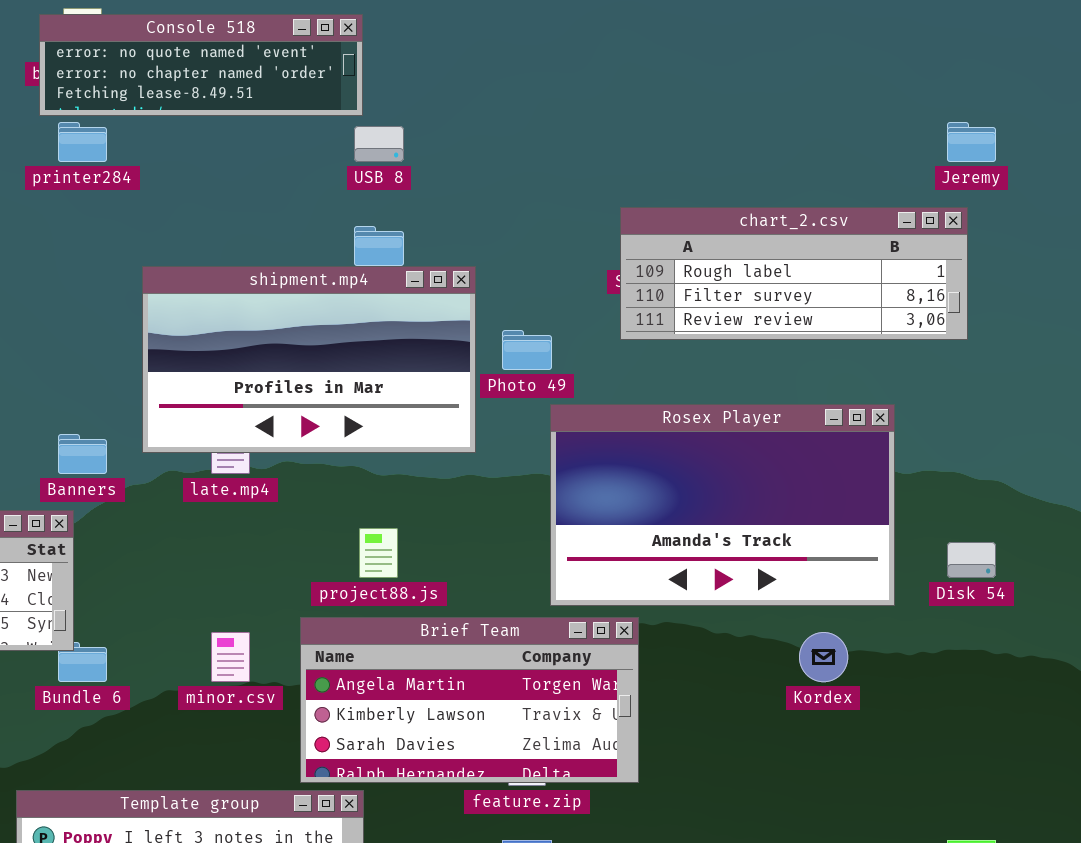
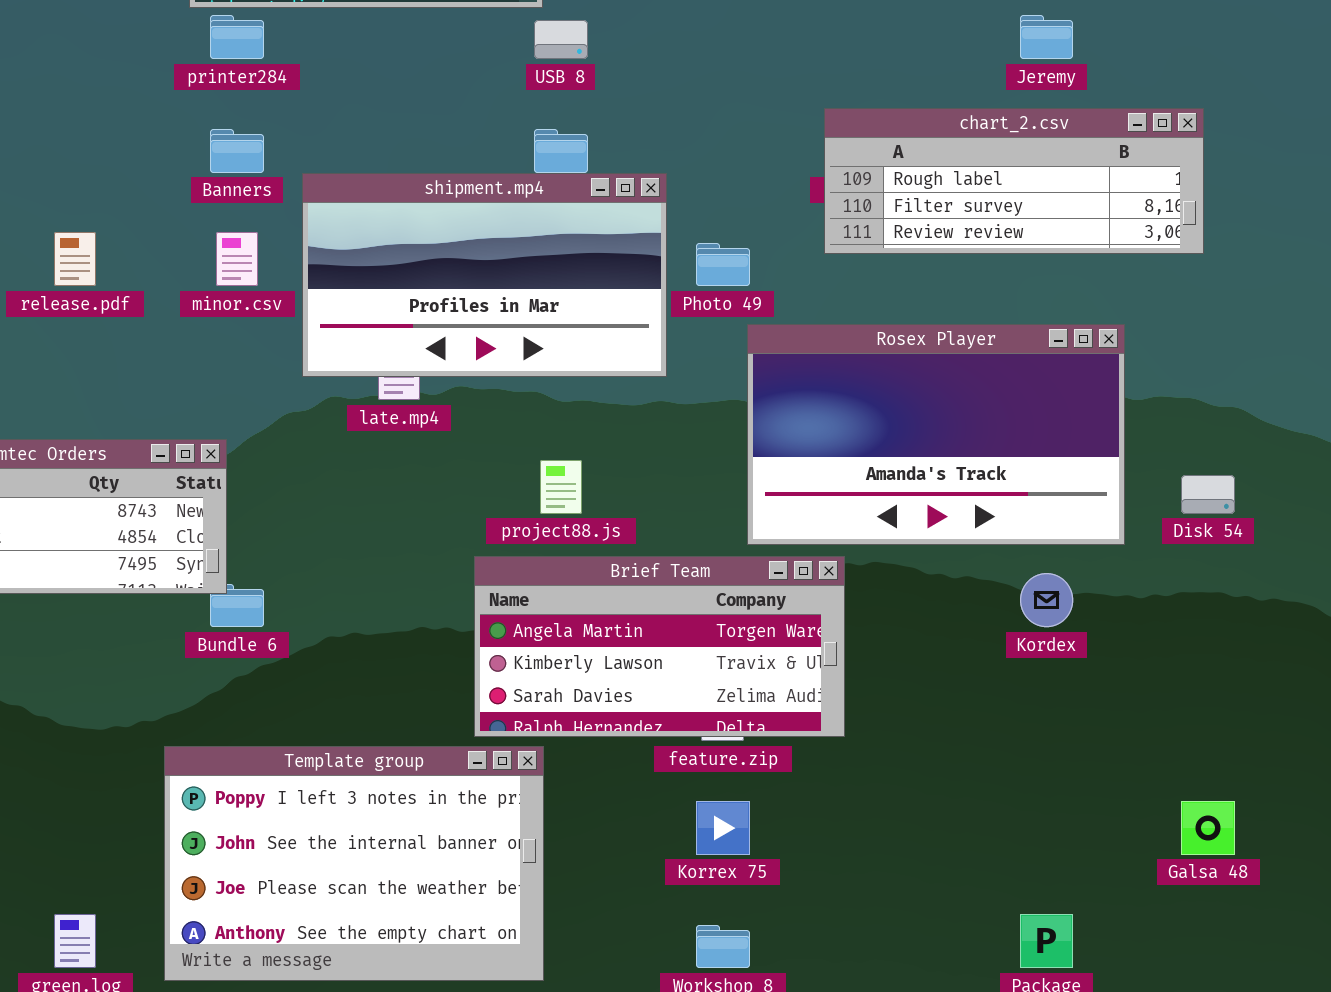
Jeremy: [947,122,996,162] -> [1020,15,1073,59], moved
Banners: [58,434,107,474] -> [210,129,264,173], moved
minor.csv: [211,632,250,682] -> [216,232,258,286], moved

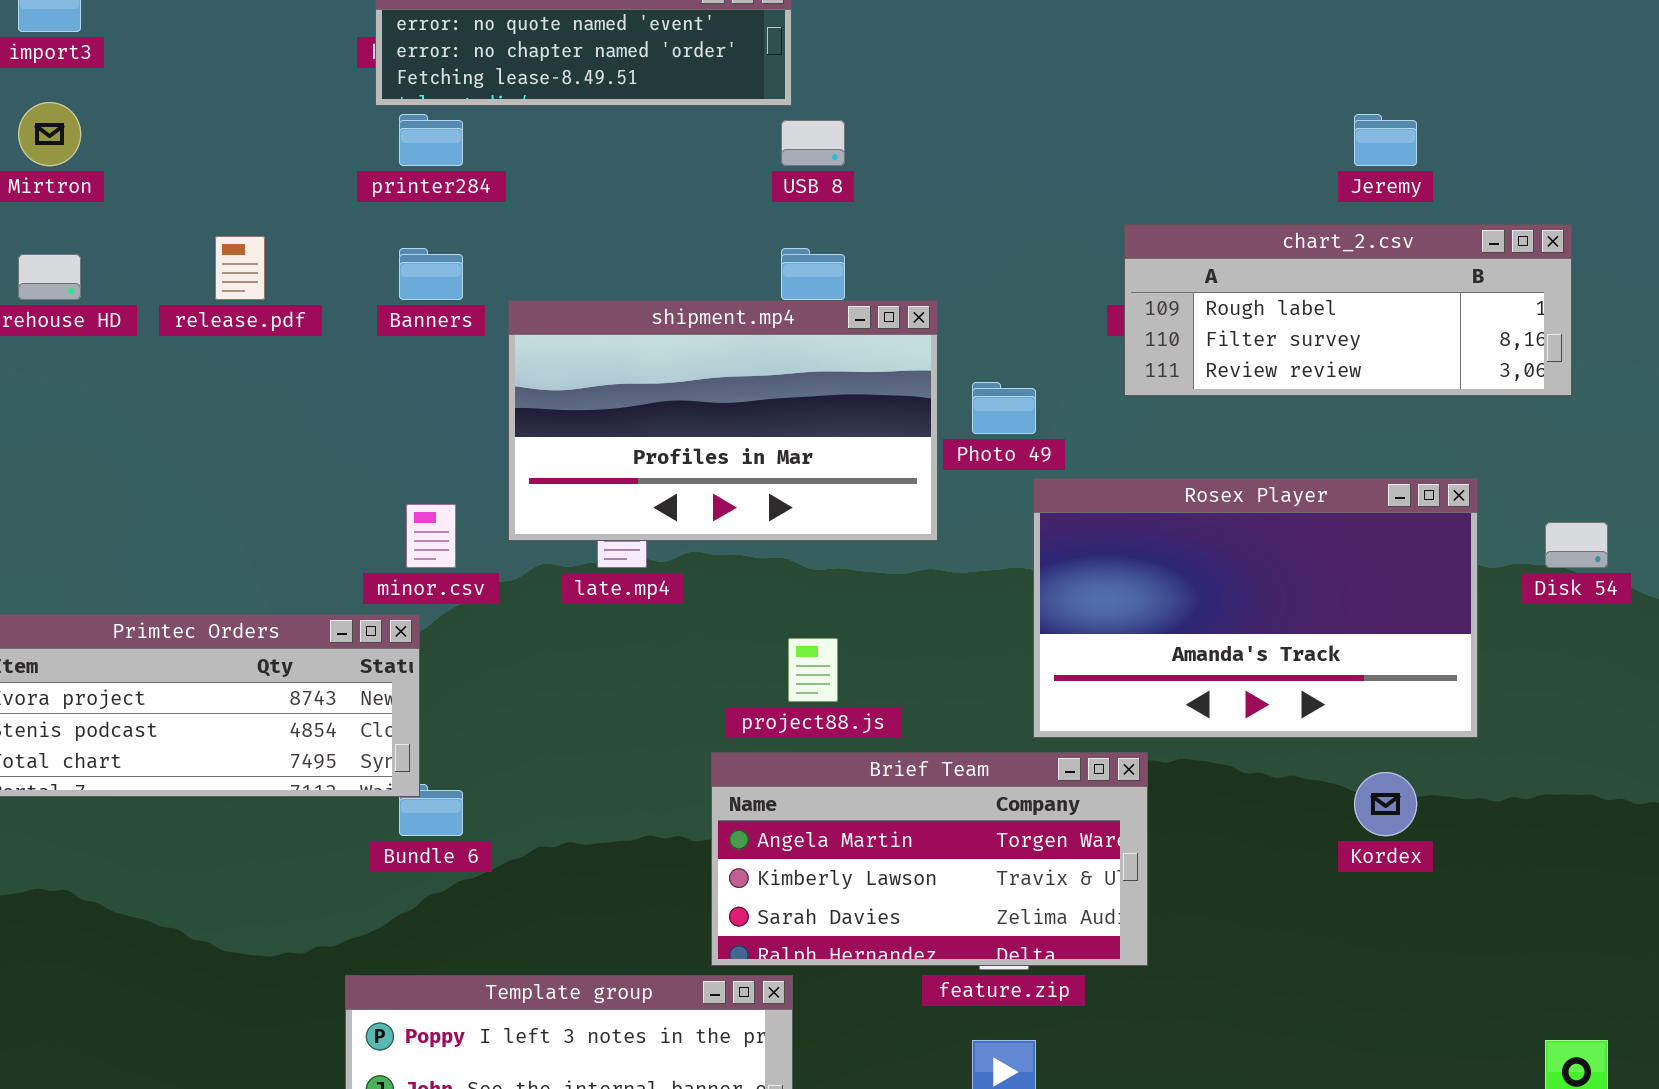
release.pdf: [54,232,96,286] -> [215,236,265,300], moved
minor.csv: [216,232,258,286] -> [406,504,456,568], moved
Disk 54: [1181,475,1235,514] -> [1545,522,1608,568], moved

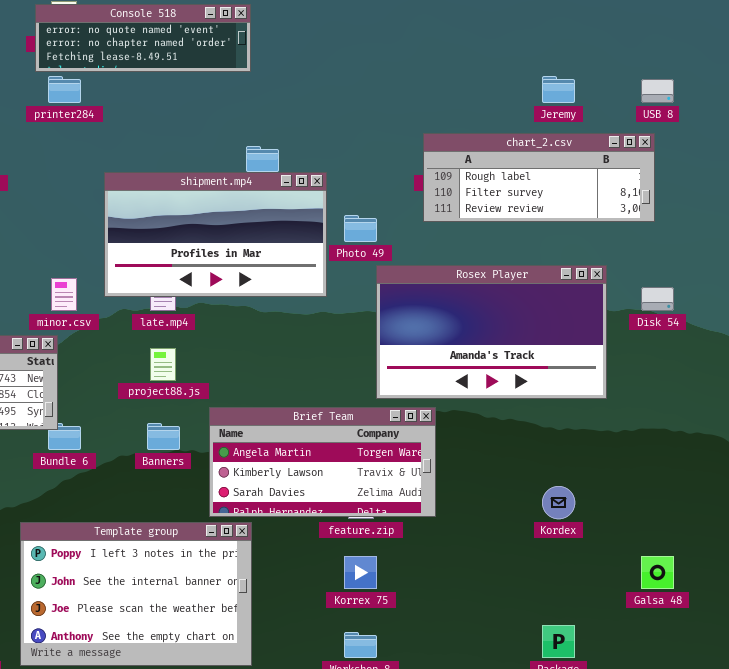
USB 8: [781,120,845,166] -> [641,79,674,103], moved
Banners: [399,248,463,300] -> [147,423,180,450], moved
project88.js: [788,638,838,702] -> [150,348,176,381], moved
Kordex: [1354,772,1417,836] -> [542,486,575,519], moved

